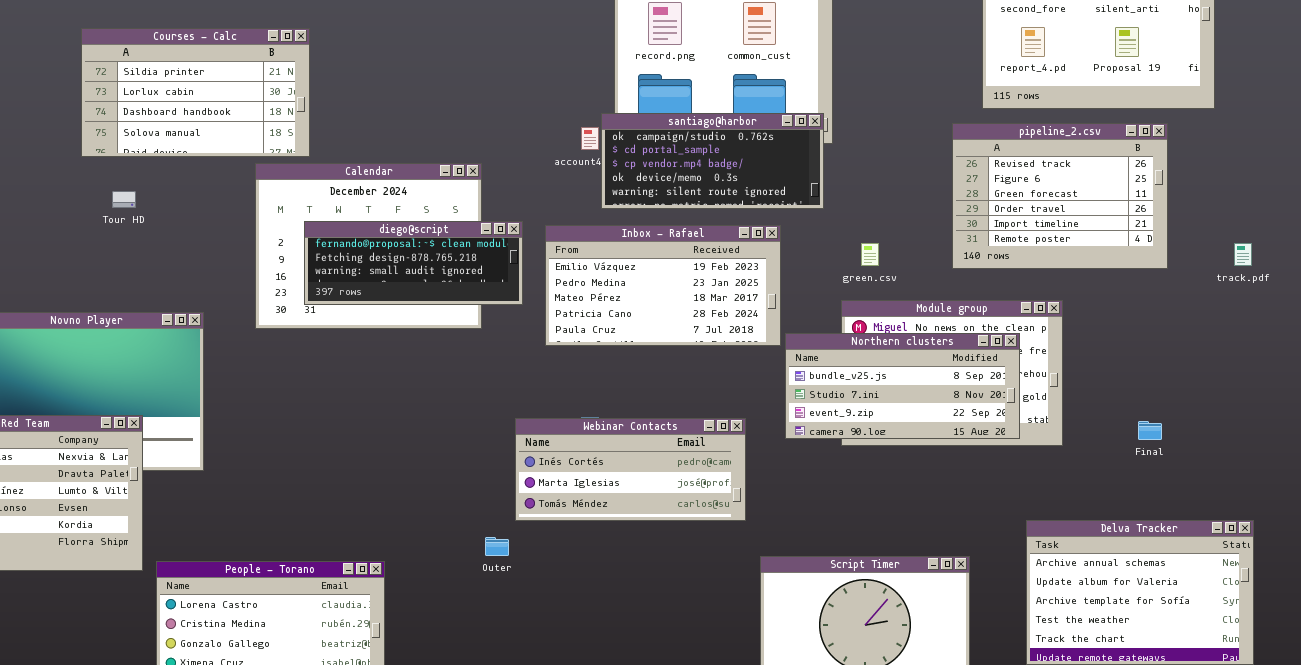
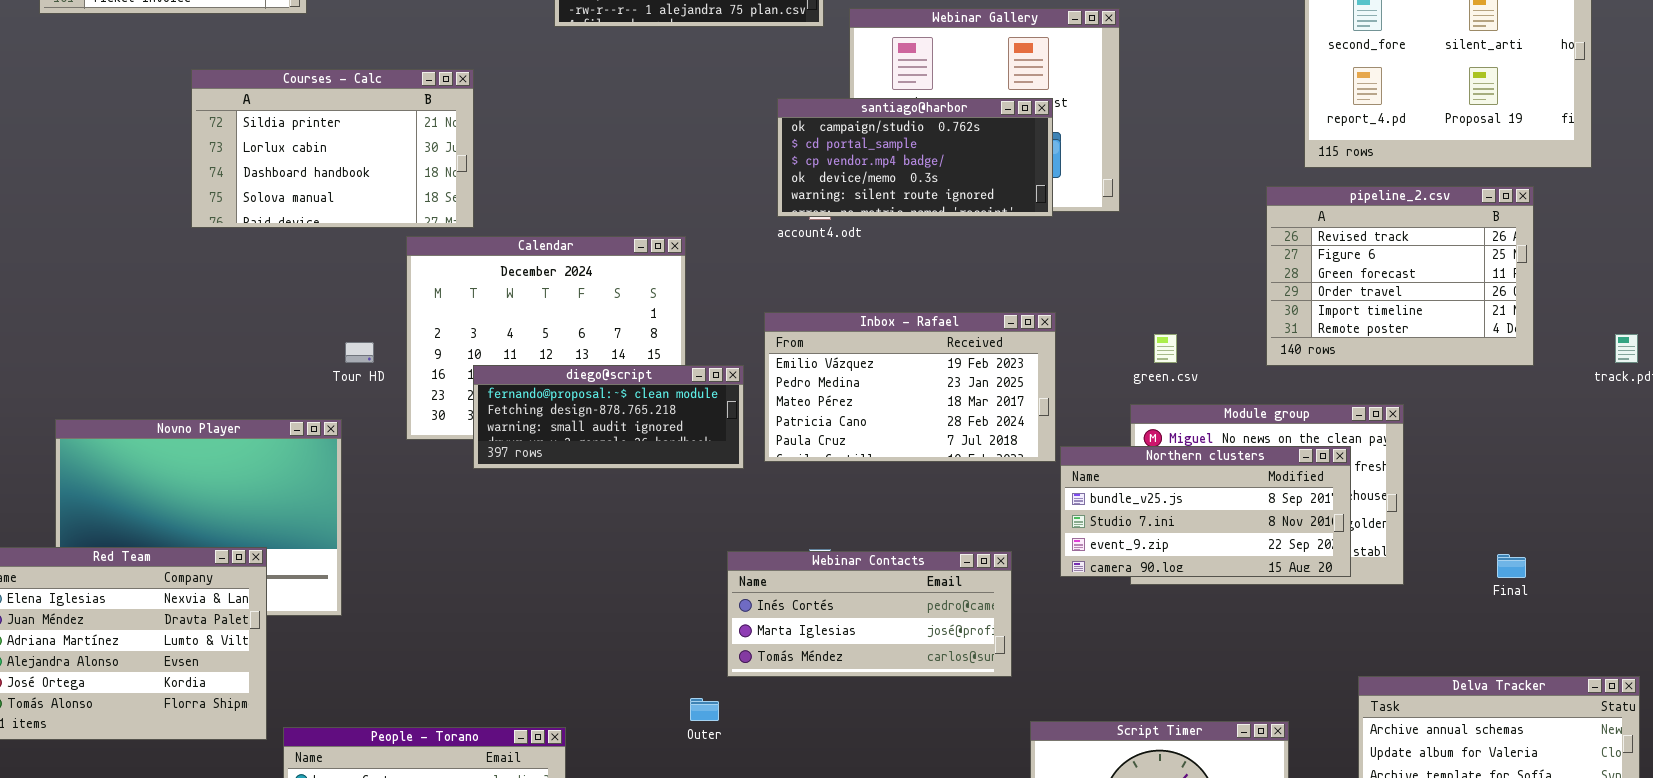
santiago@harbor: [601,113,824,209] -> [777,98,1053,217], moved
Tour HD: [112,191,136,208] -> [345,342,374,363], moved
diego@script: [304,221,523,305] -> [473,365,744,469], moved

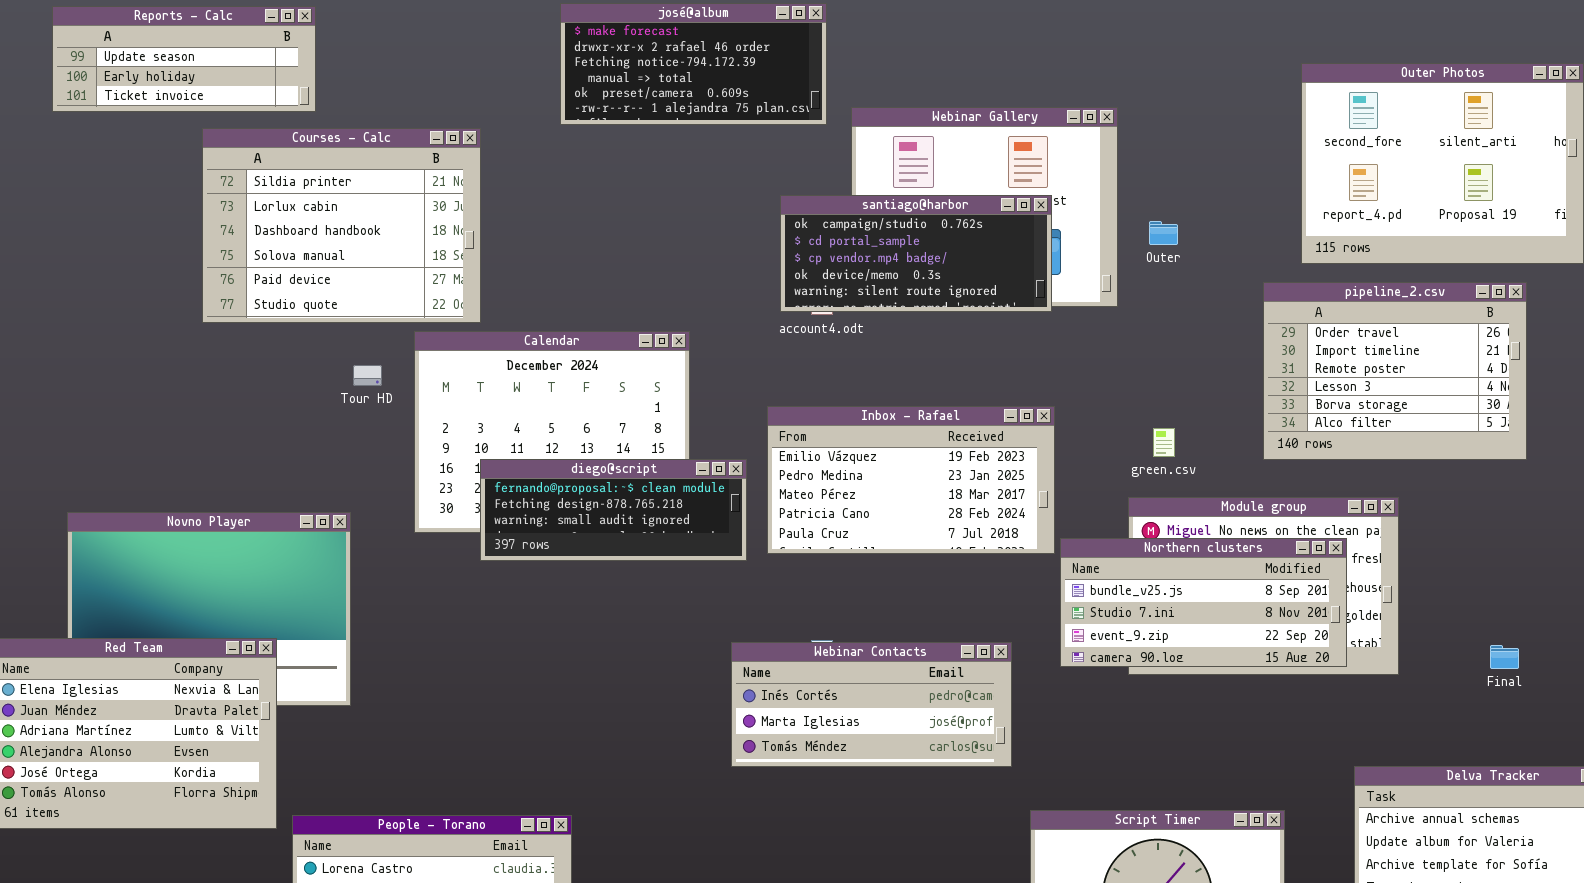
Courses - Calc: [191,69,474,228] -> [202,128,481,323], resized
pipeline_2.csv: [1266,186,1534,366] -> [1263,282,1527,460], scrolled down 3 rows
Tour HD: [345,342,374,363] -> [353,365,382,386], moved
Outer: [690,698,719,721] -> [1149,221,1178,245], moved

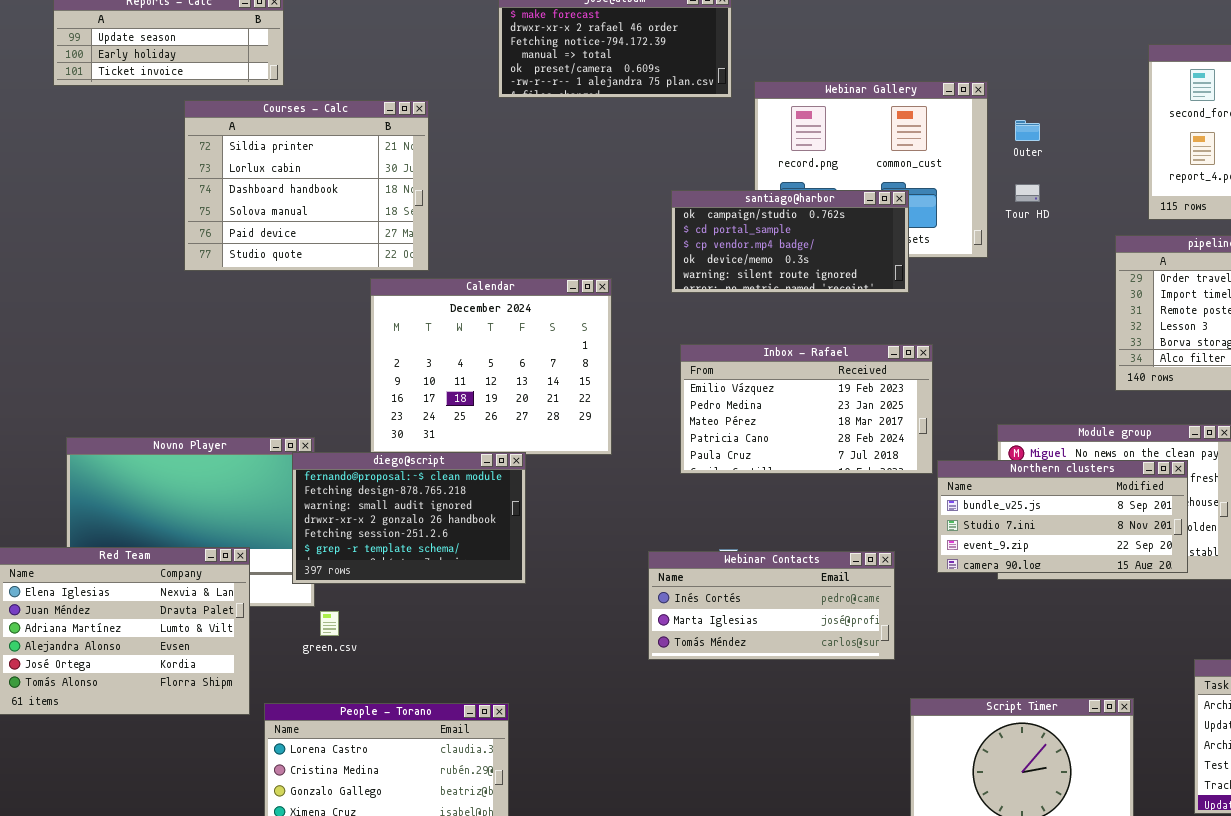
santiago@harbor: [780,195,1052,312] -> [671,190,909,293], moved
Outer: [1149,221,1178,245] -> [1015,120,1040,141], moved
Tour HD: [353,365,382,386] -> [1015,184,1040,202], moved
green.csv: [1153,428,1175,457] -> [320,611,339,636], moved
diego@script: [480,459,747,561] -> [292,452,526,584], moved, resized

